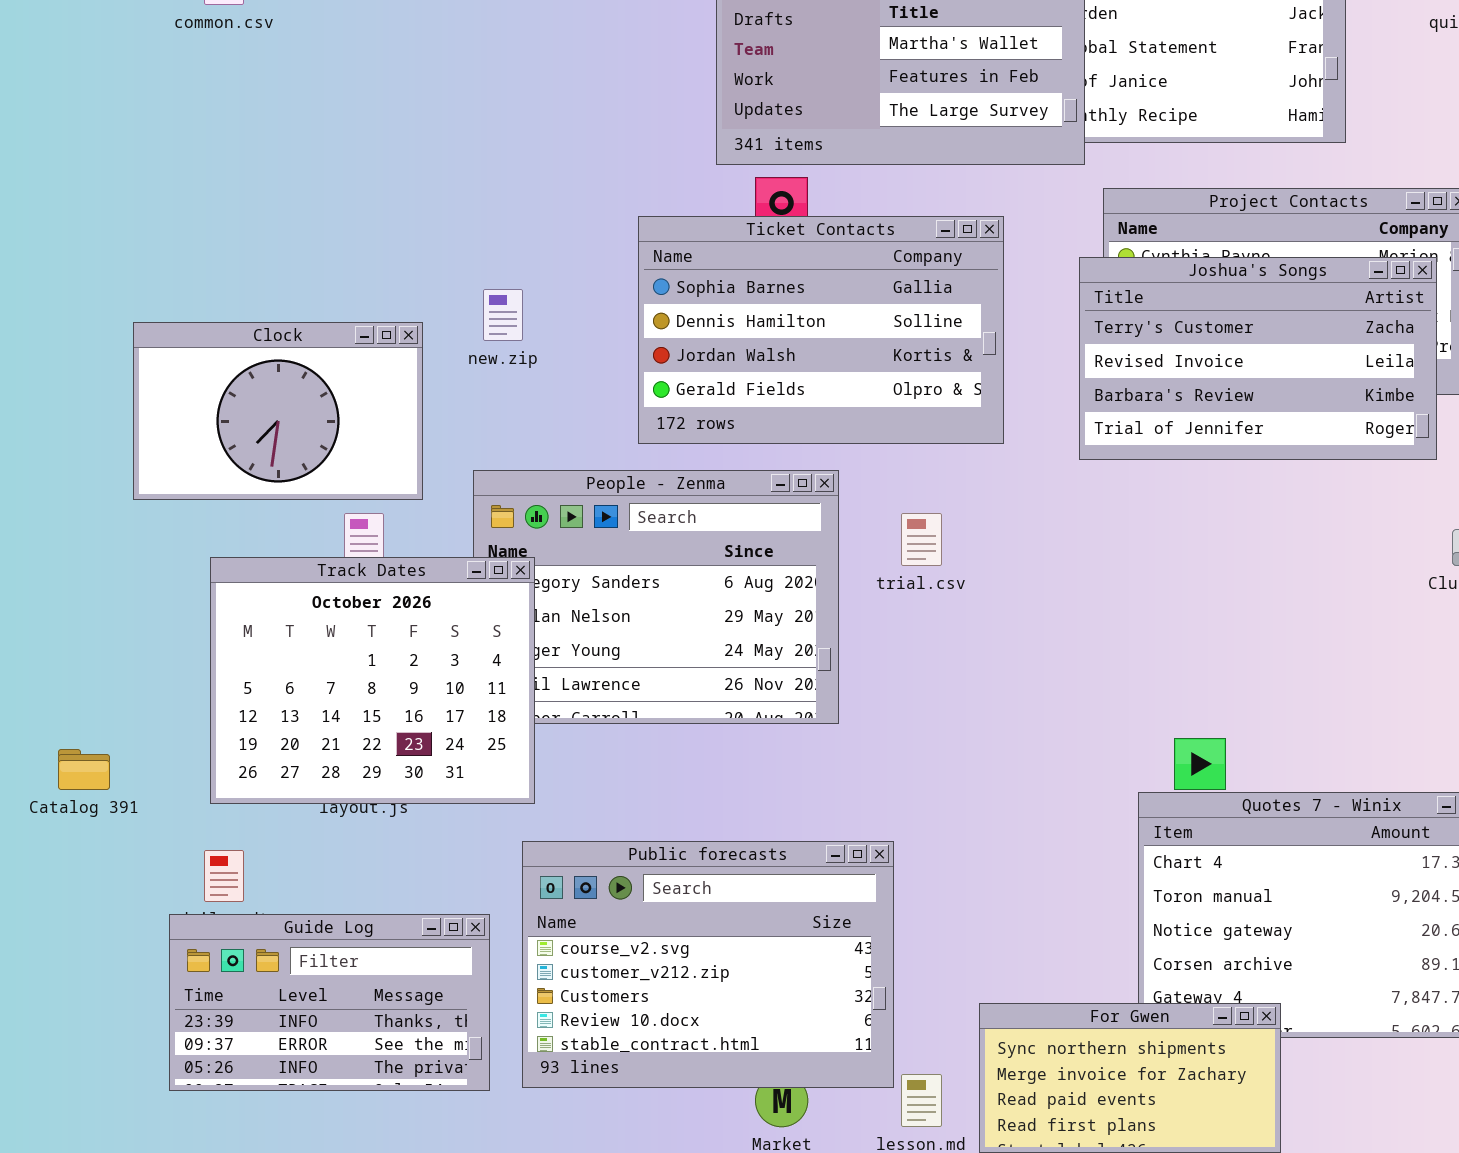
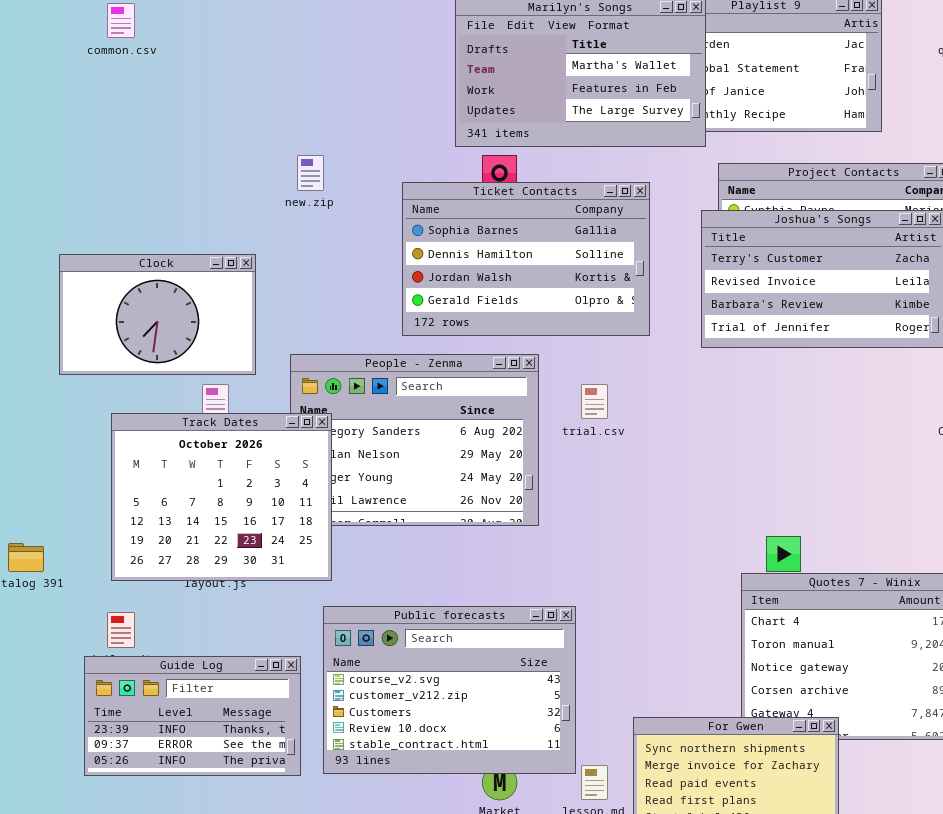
new.zip: [483,289,523,341] -> [297,155,324,191], moved

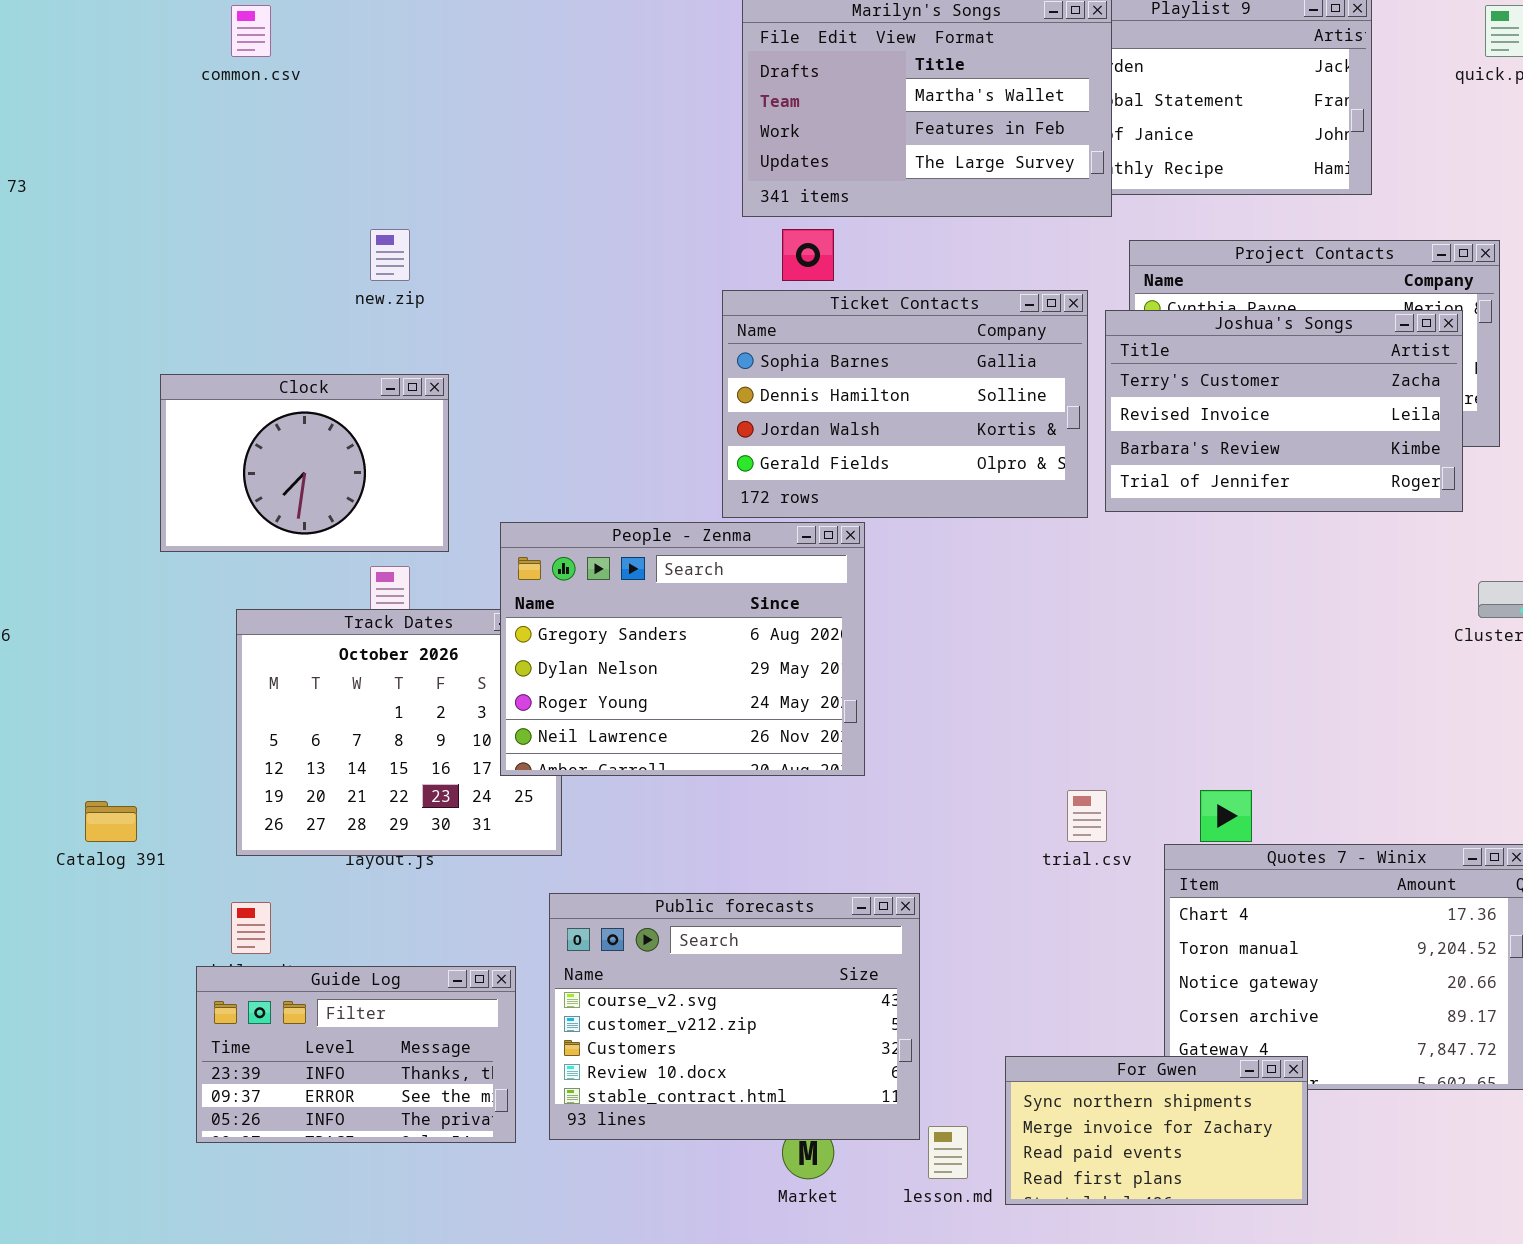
new.zip: [297,155,324,191] -> [370,229,410,281], moved
Ticket Contacts: [402,182,650,336] -> [722,290,1088,518], moved
People - Zenma: [290,354,539,526] -> [500,522,865,776], raised
trial.csv: [581,384,608,419] -> [1067,790,1107,842], moved

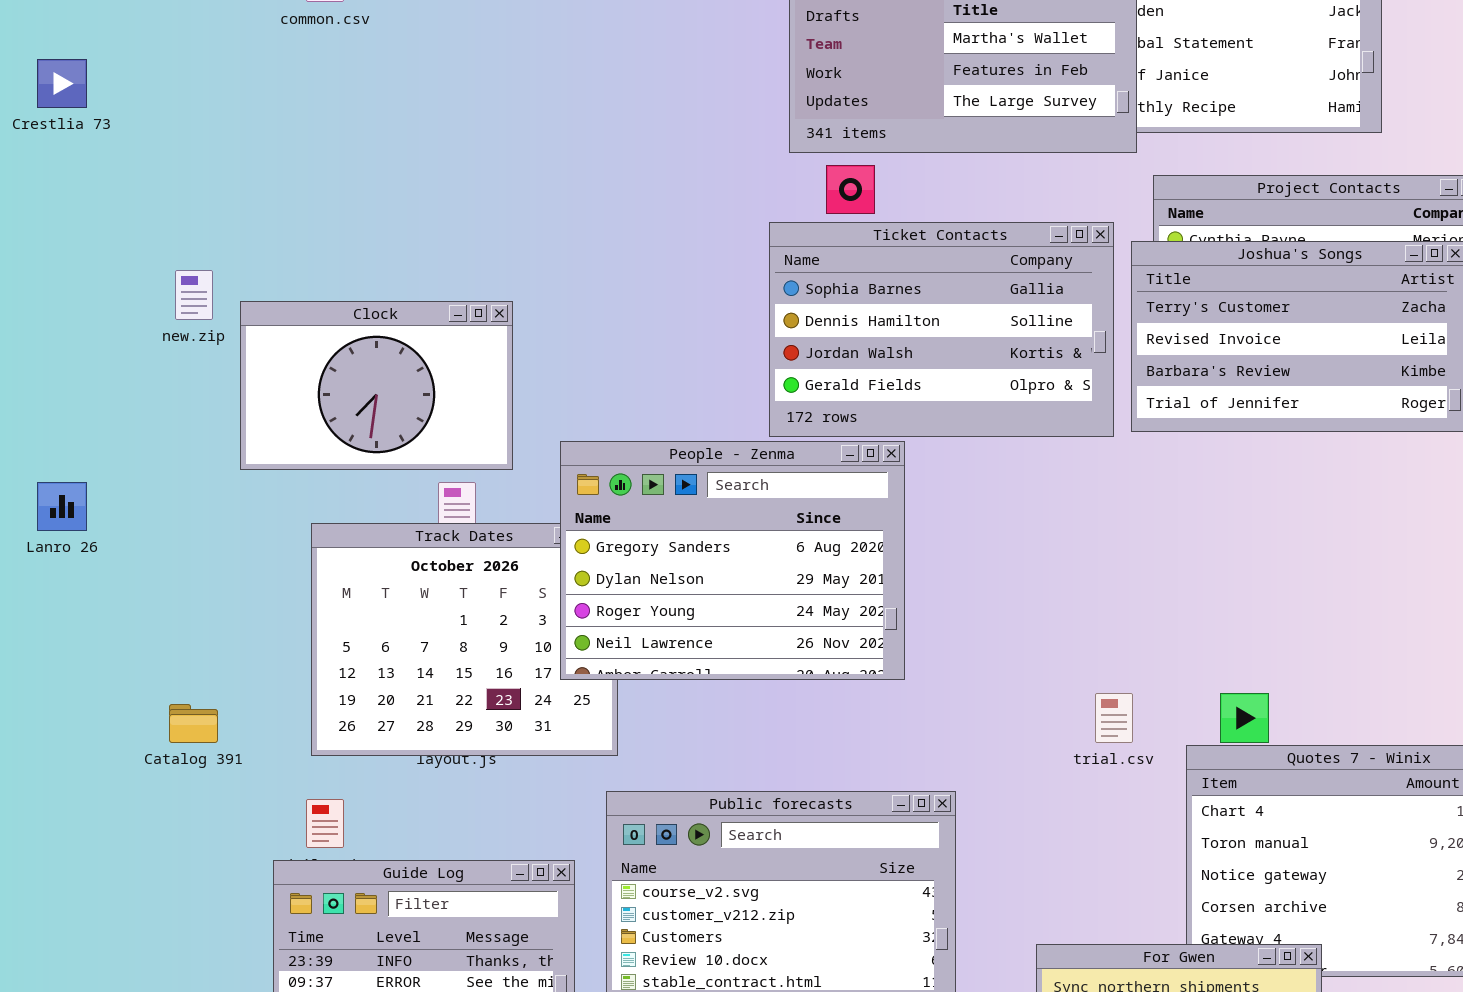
new.zip: [370,229,410,281] -> [175,270,213,320], moved

